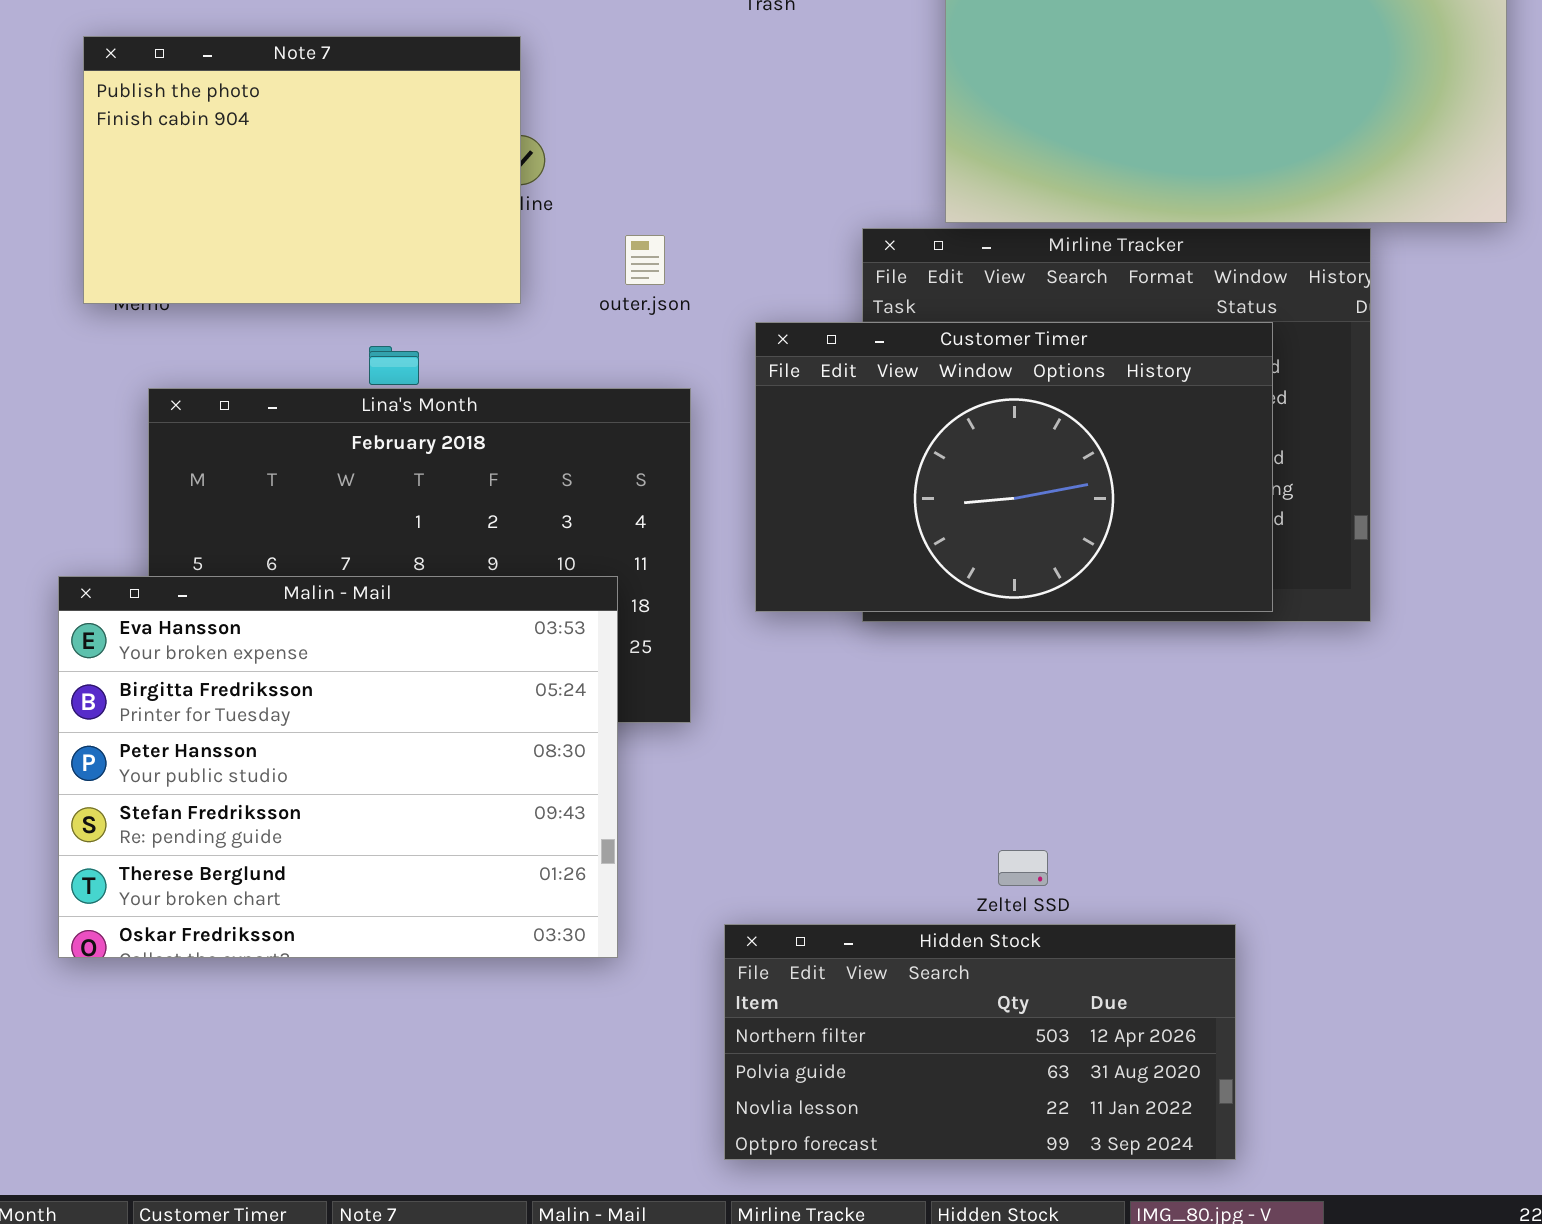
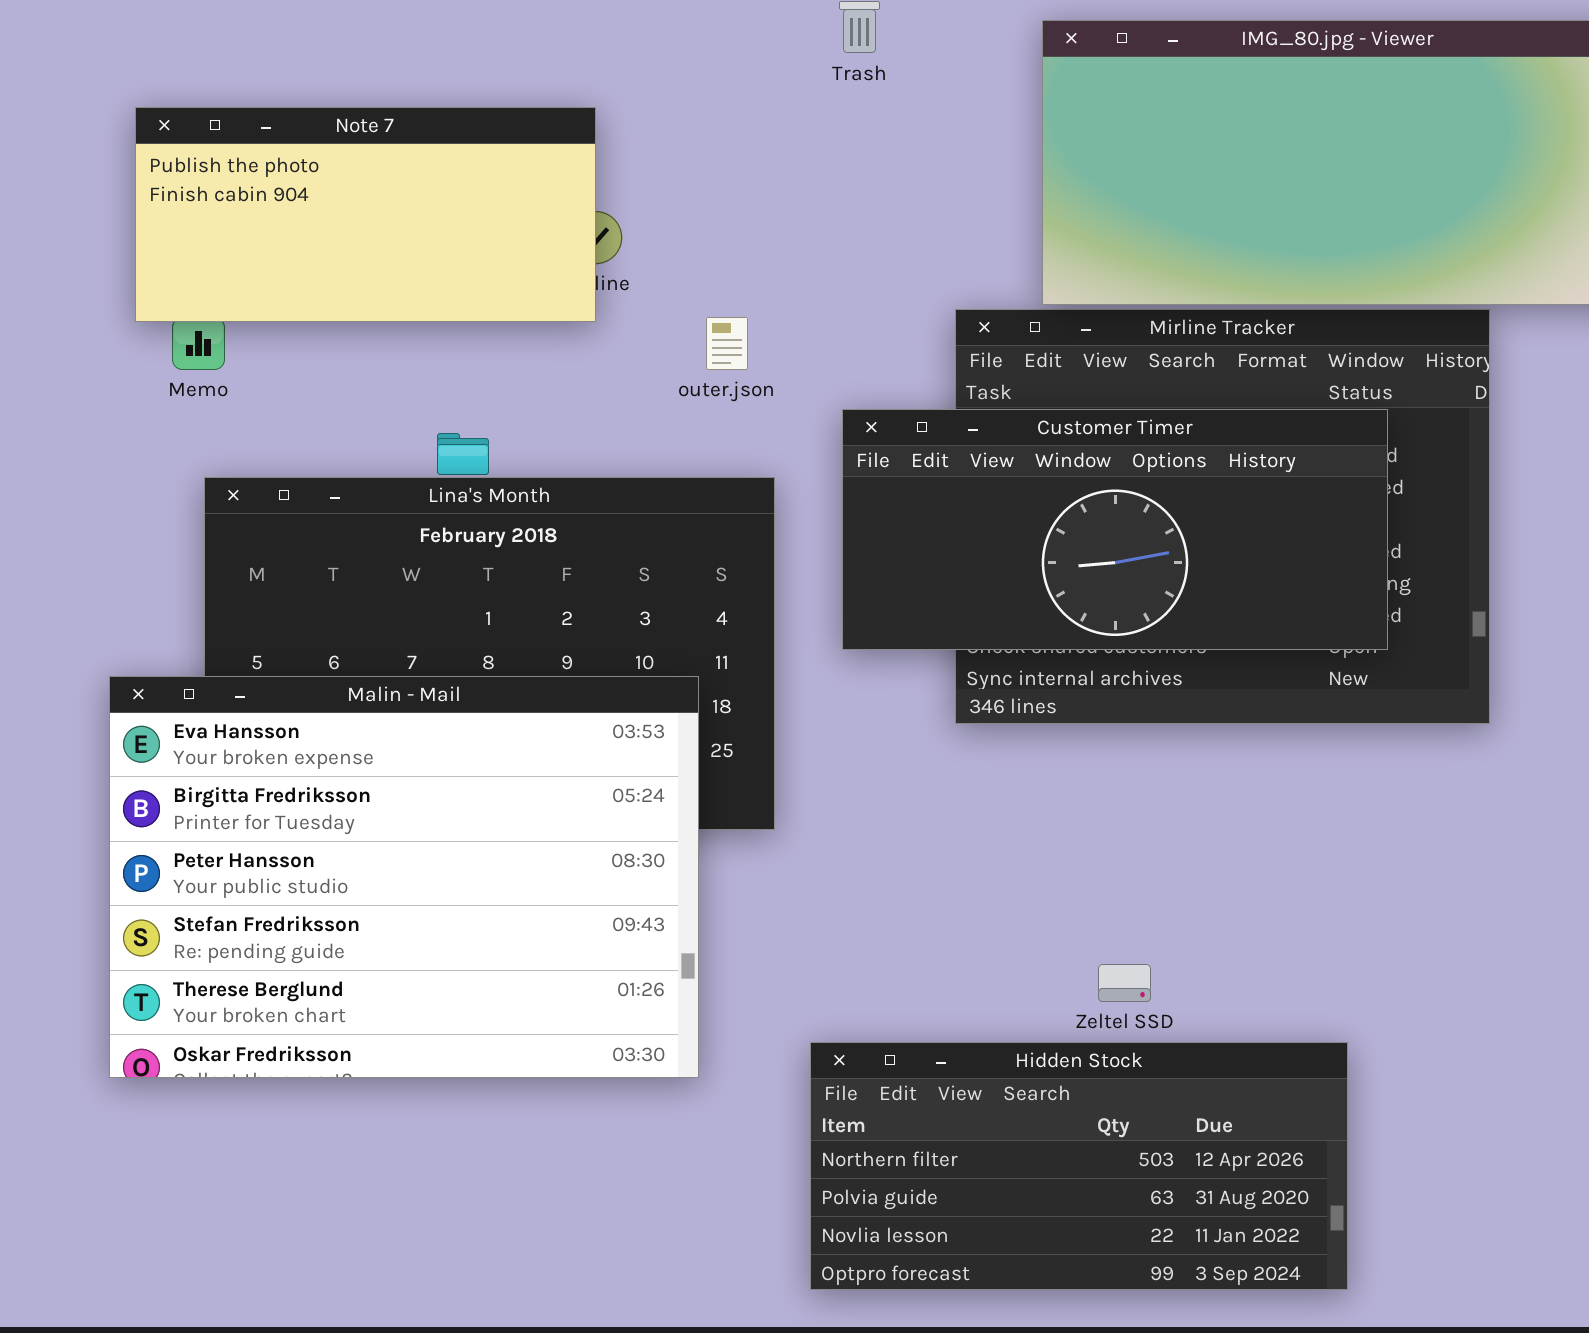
Note 7: [83,36,521,304] -> [135,107,596,322], resized
Customer Timer: [755,322,1273,612] -> [842,409,1388,650], resized

